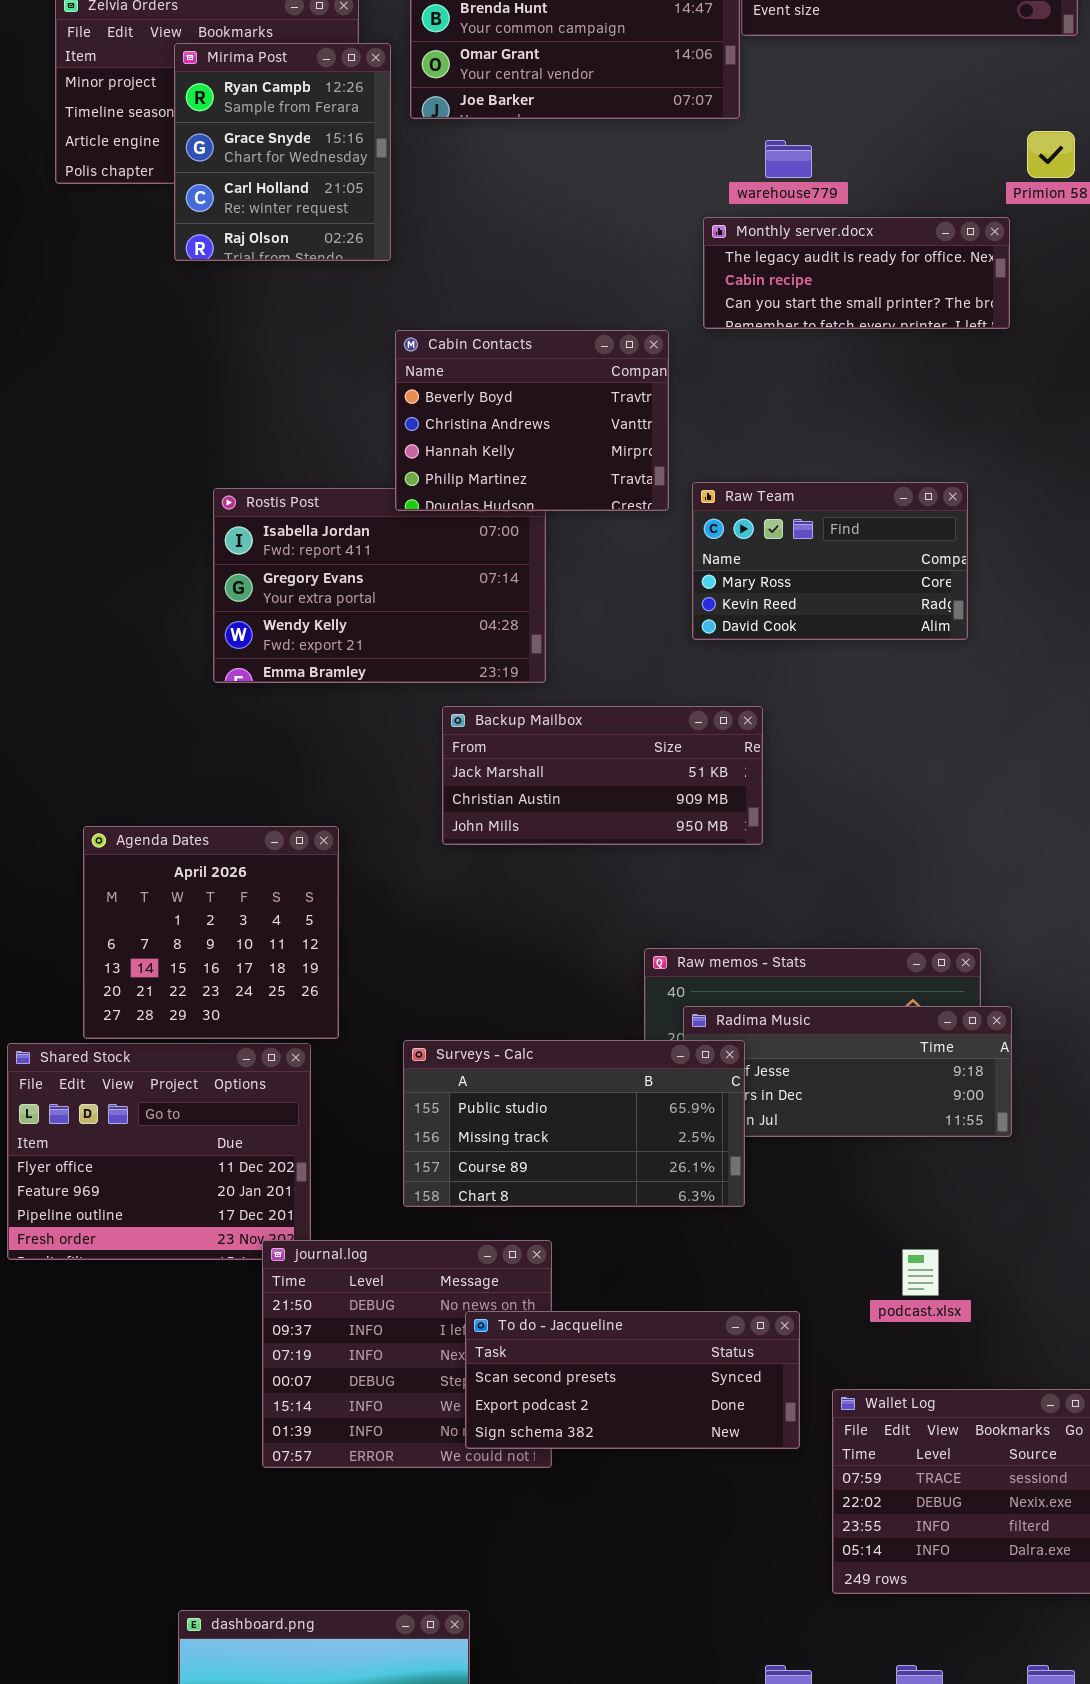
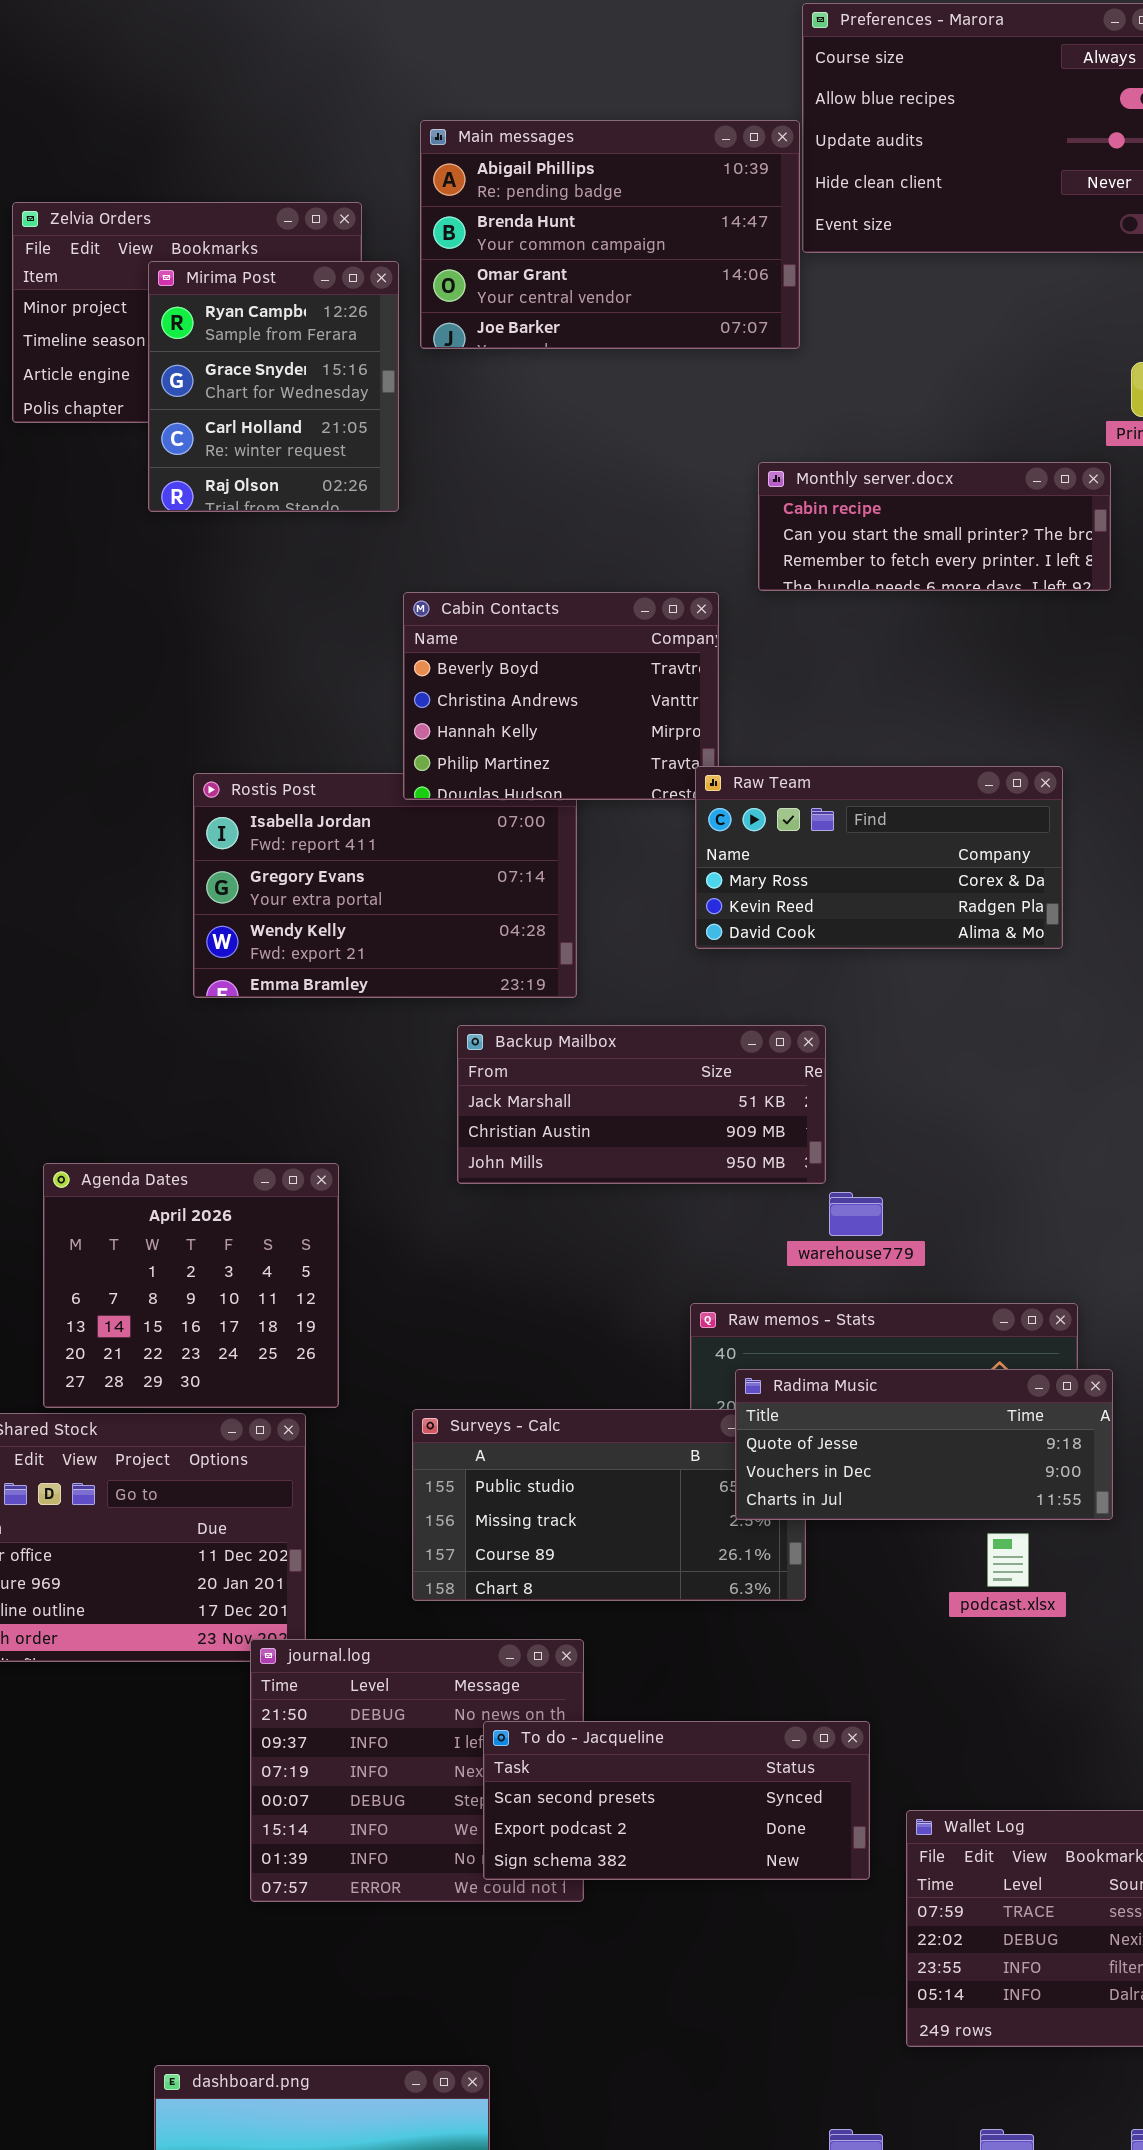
warehouse779: [765,140,812,178] -> [829,1192,883,1236], moved
Monthly server.docx: [703,217,1010,329] -> [758,462,1111,591], scrolled down 1 row
Raw Team: [692,482,968,640] -> [695,766,1063,949], resized
Radima Music: [683,1006,1012,1137] -> [735,1369,1113,1520], raised
podcast.xlsx: [902,1249,939,1296] -> [987,1533,1029,1587], moved

